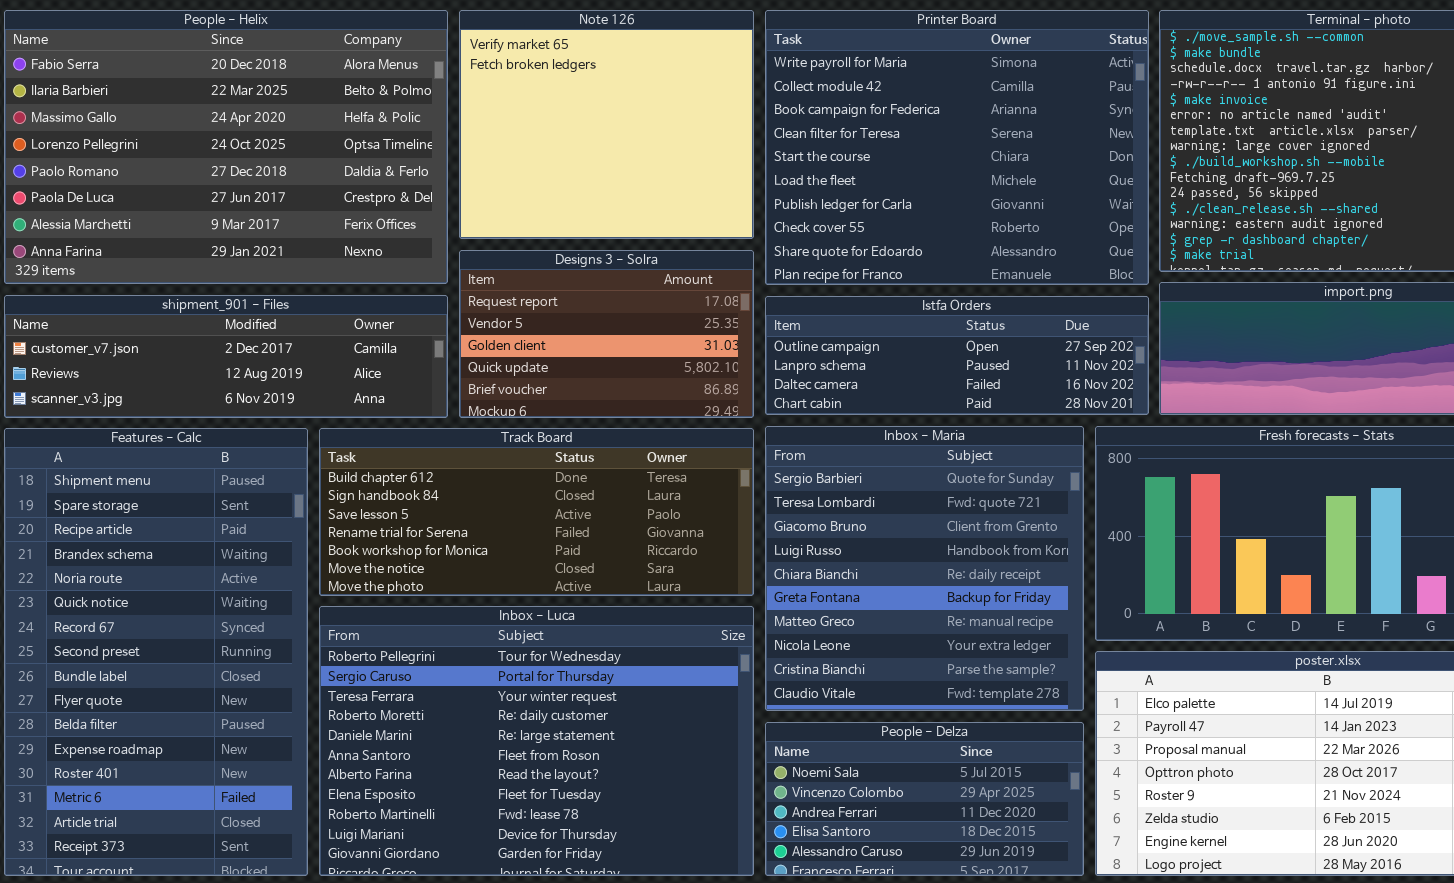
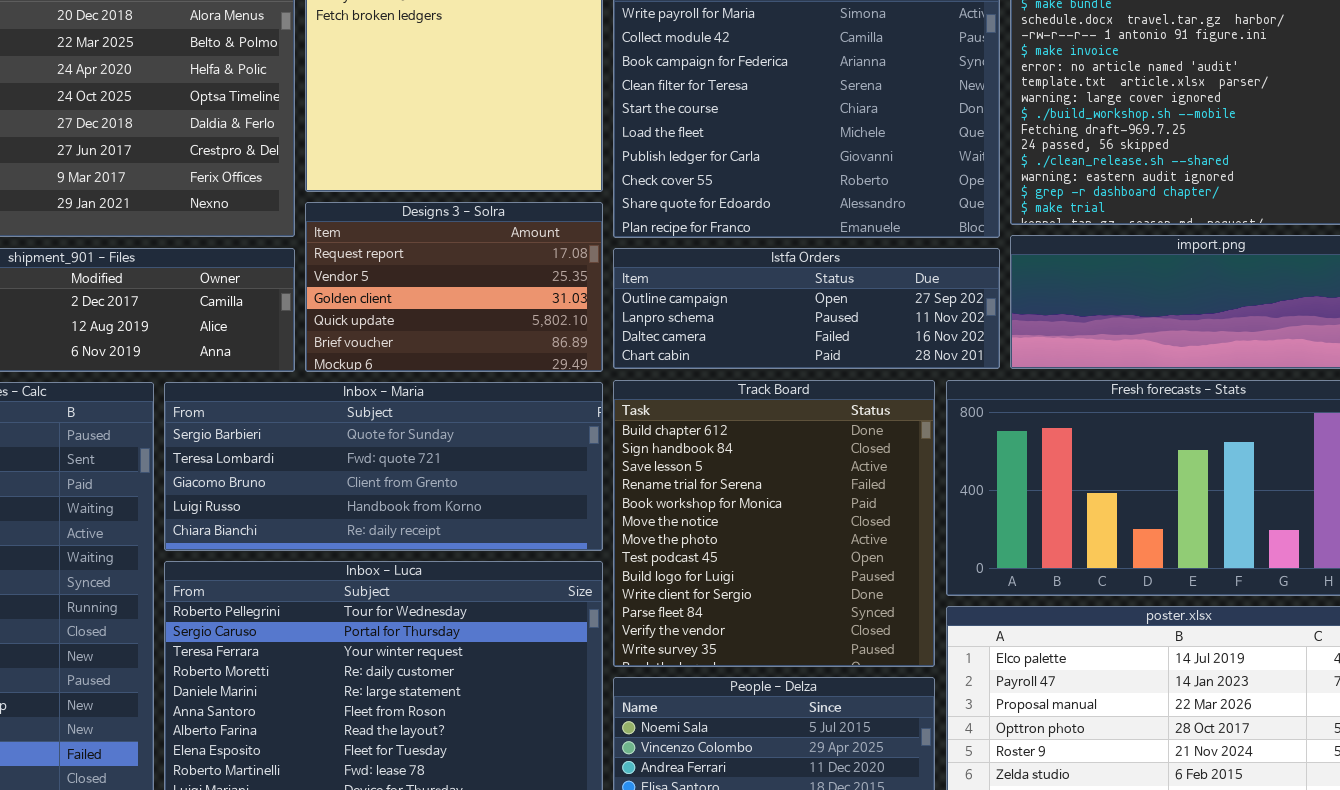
Inbox - Maria: [765,426,1084,711] -> [164,382,603,551], moved, resized
Track Board: [319,428,754,596] -> [613,380,935,667], moved, resized

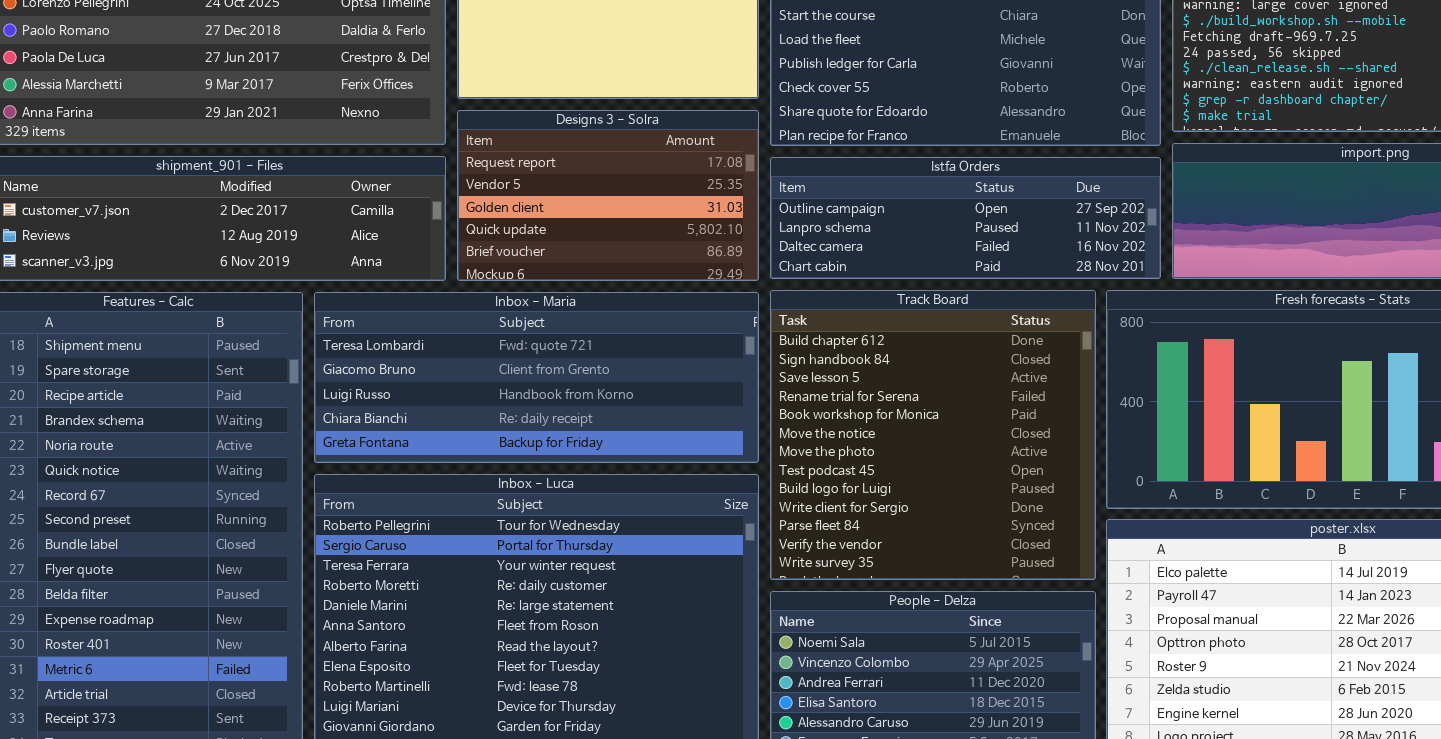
Inbox - Maria: [164,382,603,551] -> [314,292,759,463], scrolled down 1 row

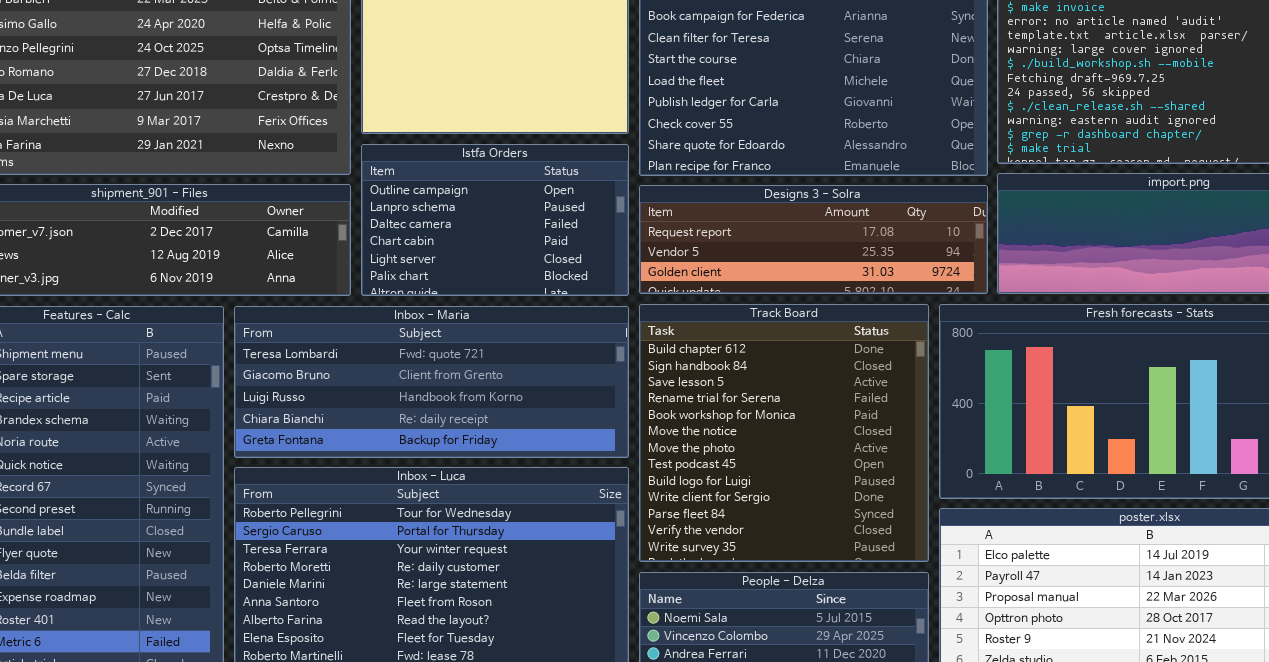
Designs 3 - Solra: [457,110,759,281] -> [639,185,988,294], moved, resized
Istfa Orders: [770,157,1161,279] -> [361,144,629,296], moved, resized

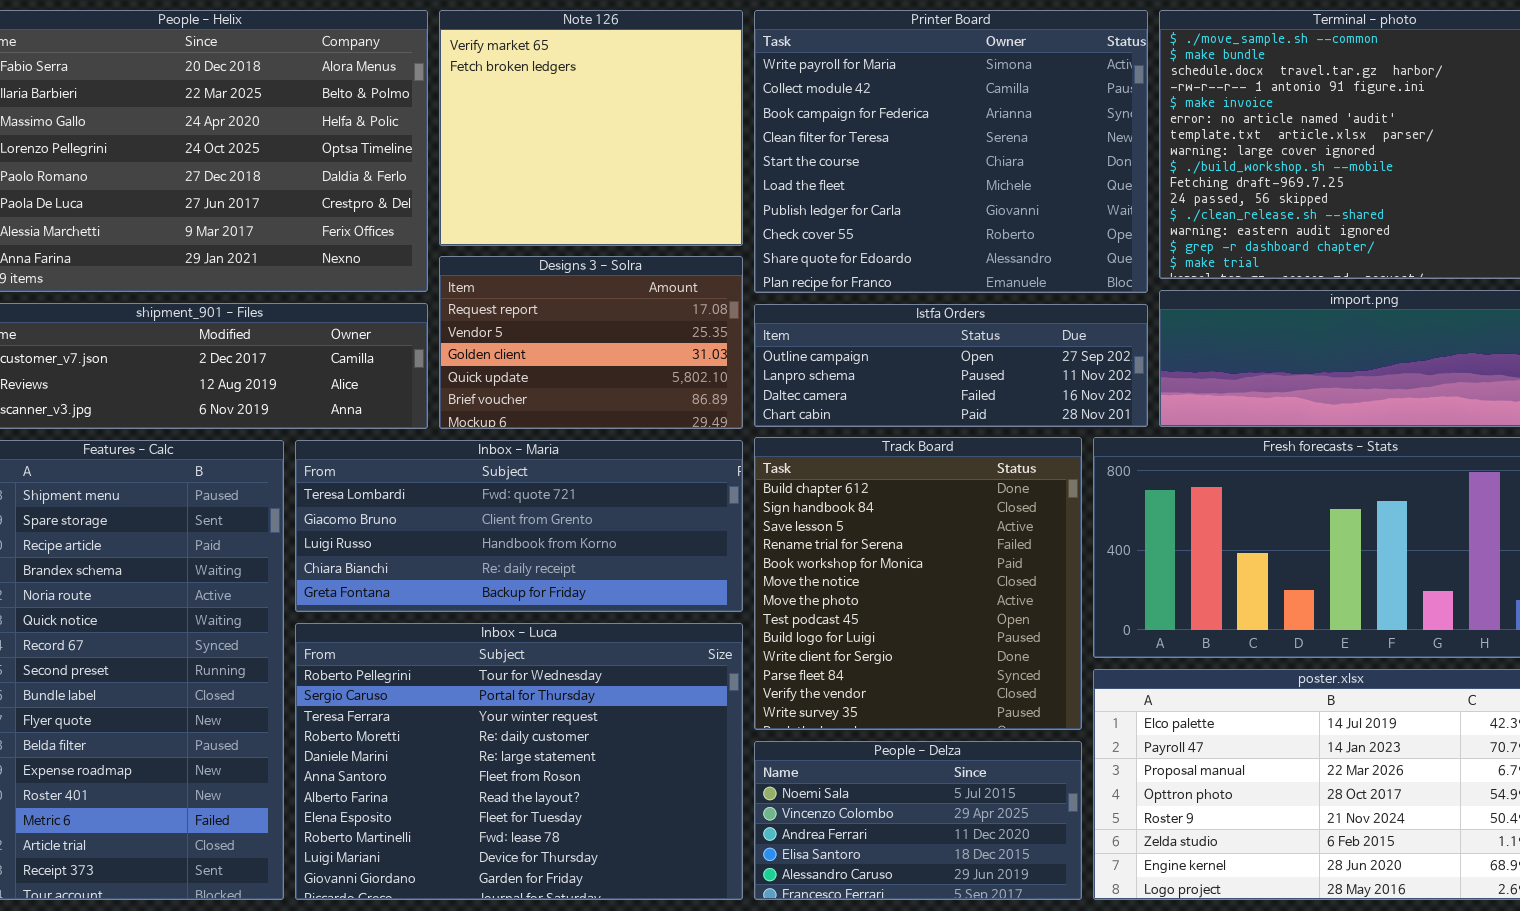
Istfa Orders: [361,144,629,296] -> [754,304,1148,427], moved, resized
Designs 3 - Solra: [639,185,988,294] -> [439,256,743,429], moved, resized

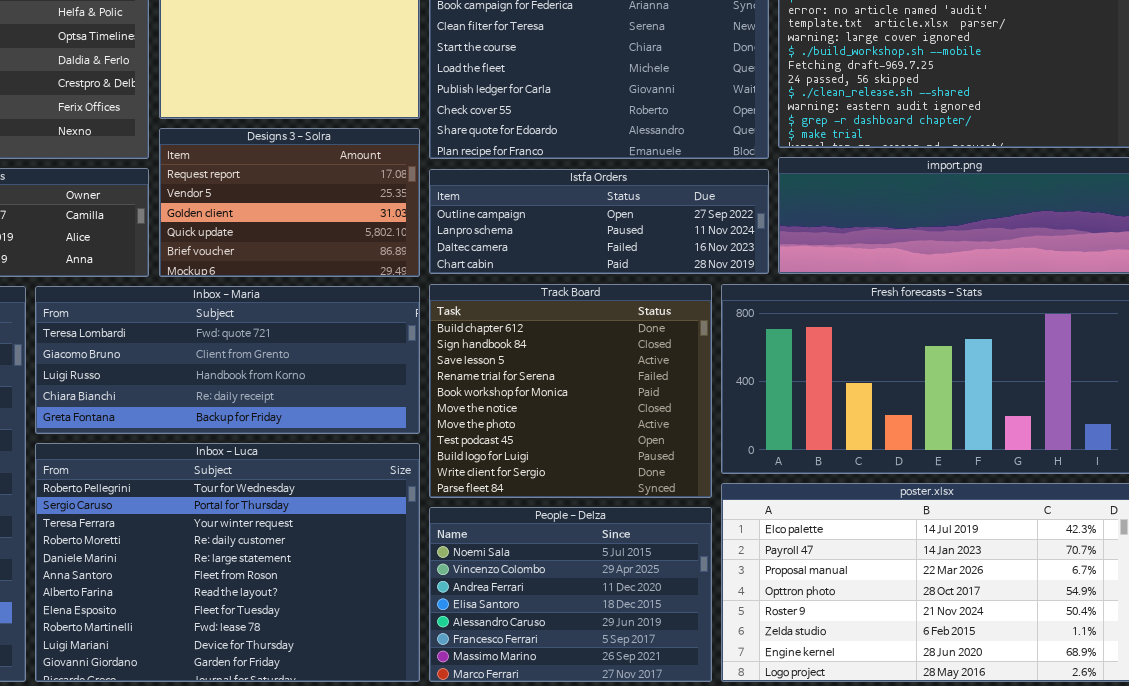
Track Board: [754,437,1082,730] -> [429,284,712,498], resized
People - Delza: [754,741,1082,900] -> [429,507,712,682], resized

